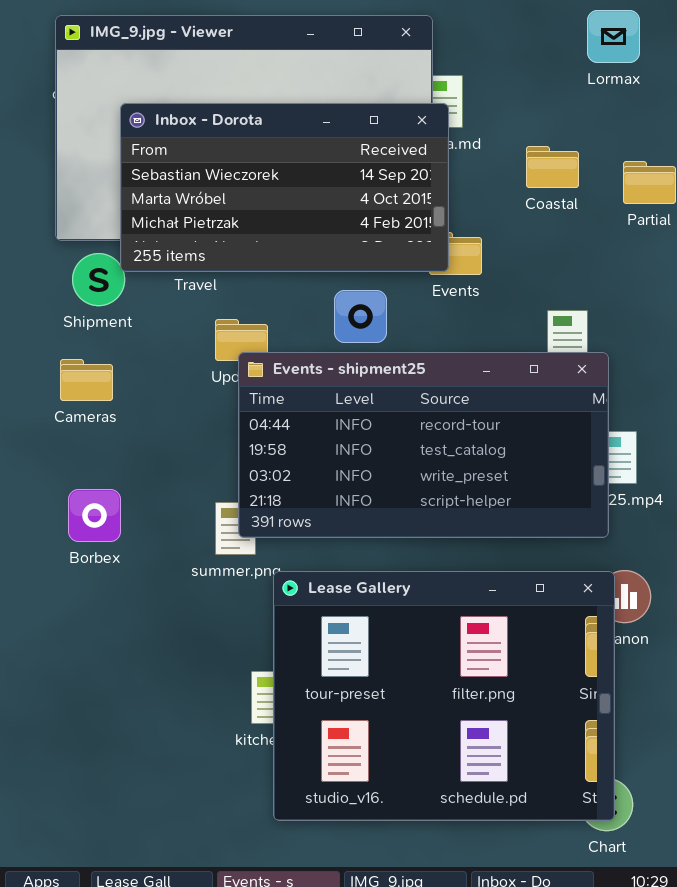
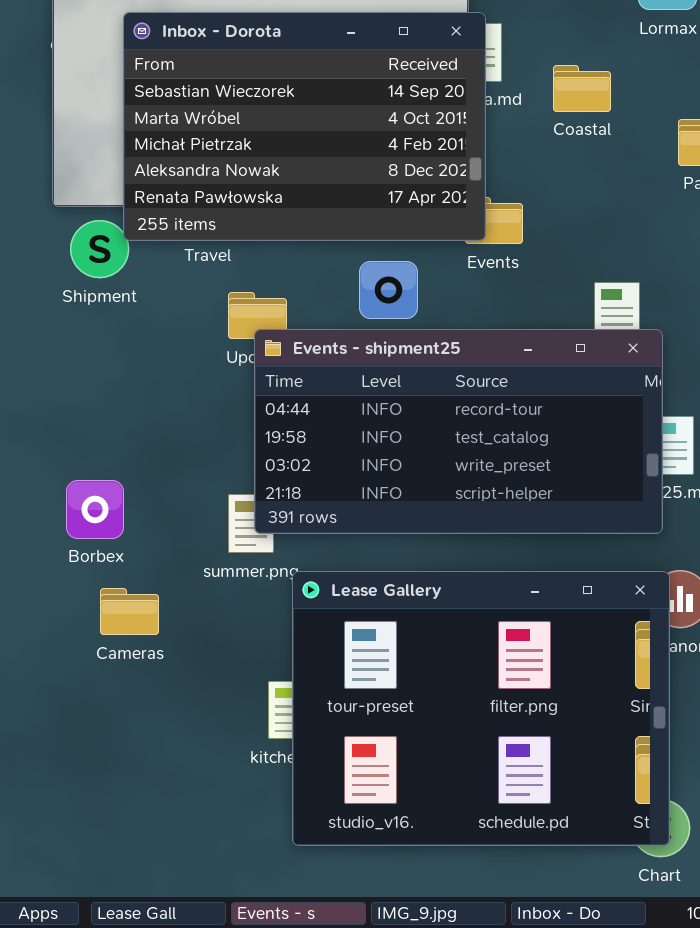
Inbox - Dorota: [120,103,449,272] -> [123,12,486,241], resized
Coastal: [526,146,579,188] -> [553,65,611,112], moved
Cameras: [60,359,113,401] -> [100,588,159,635], moved

